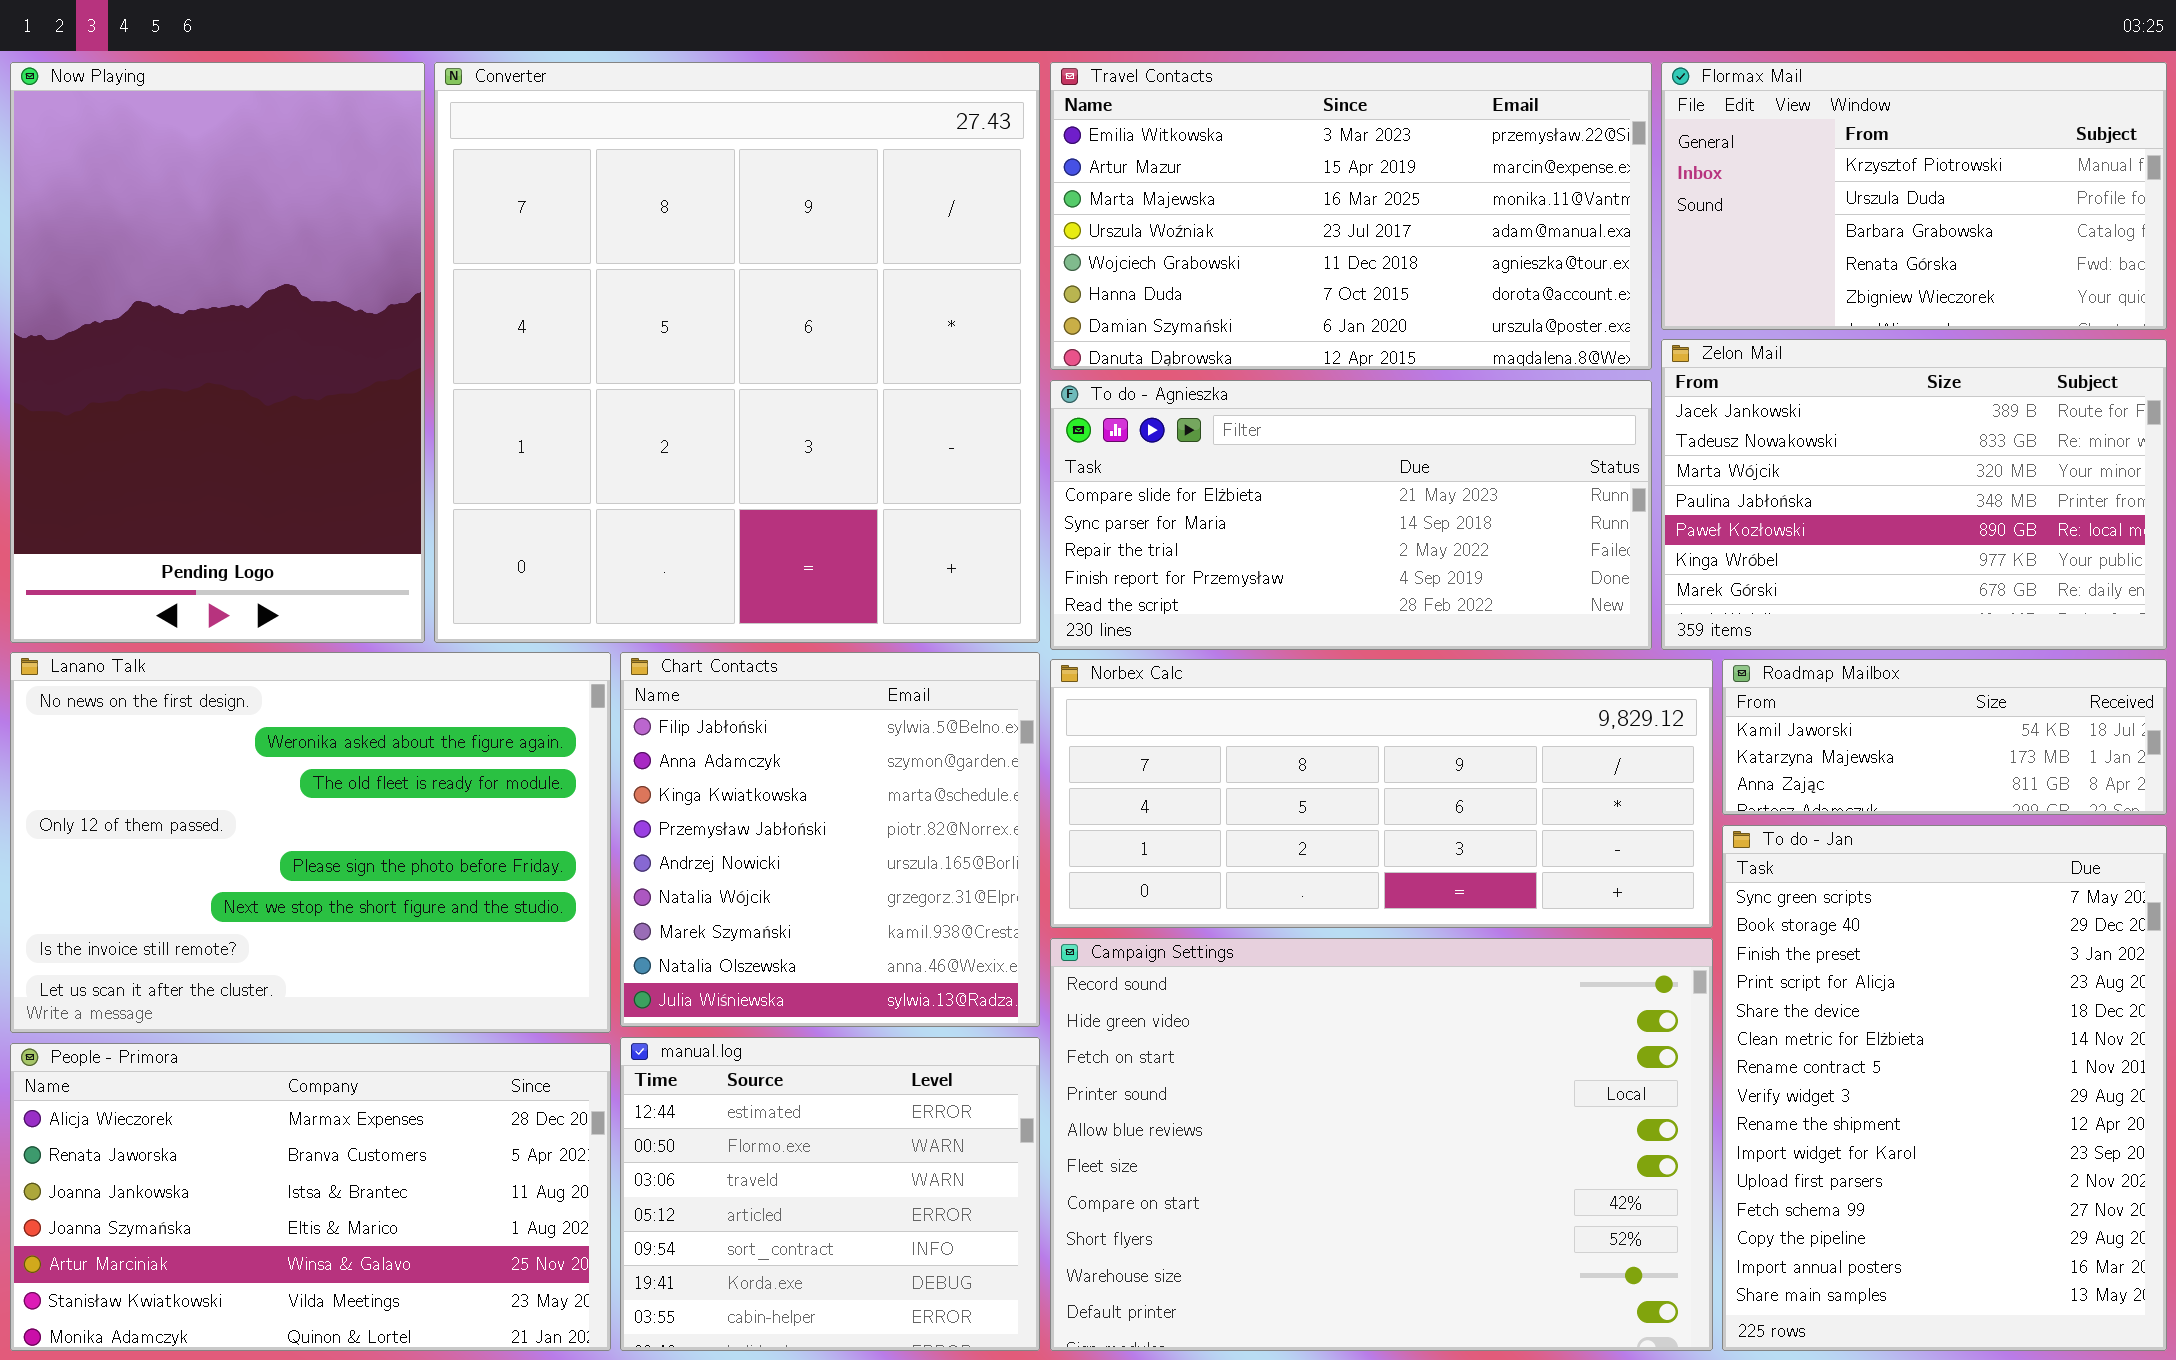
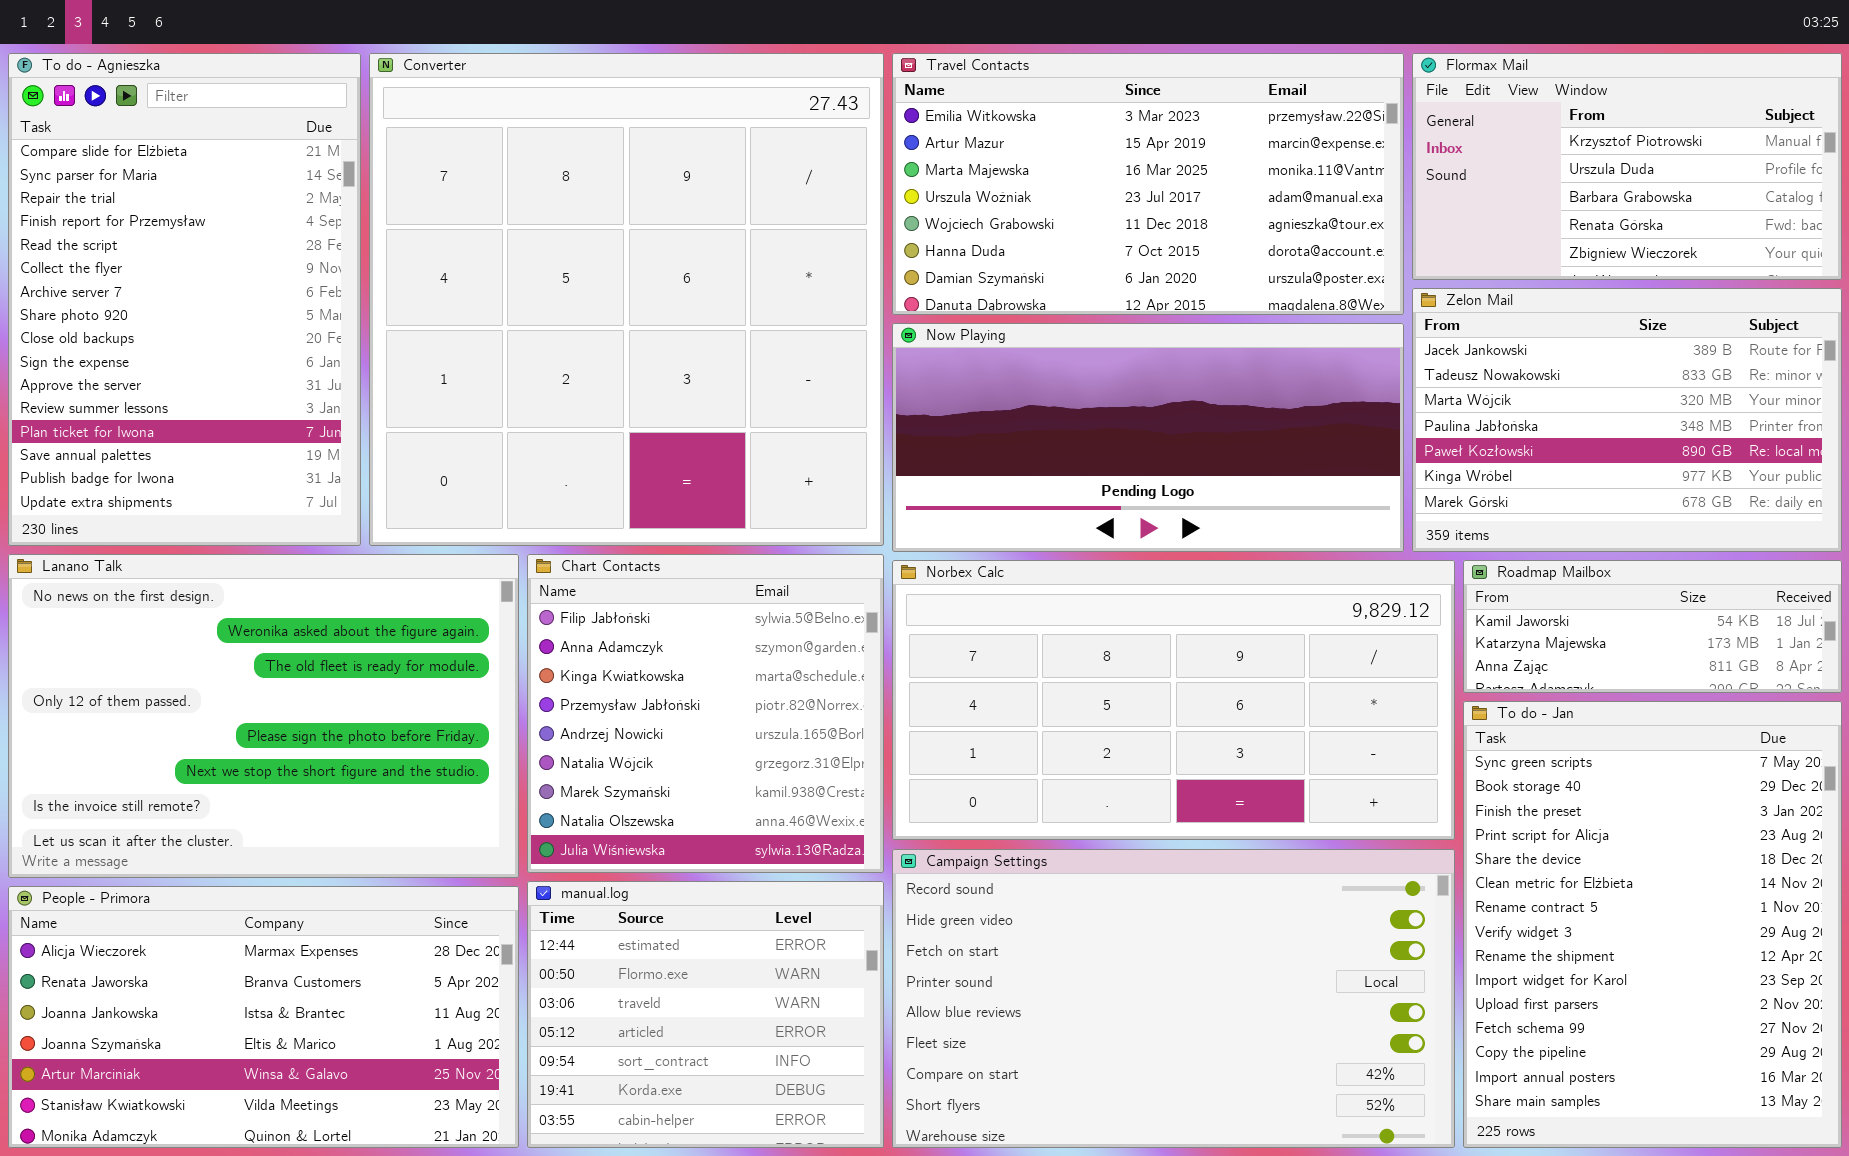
Now Playing: [10,62,425,643] -> [892,323,1404,552], moved, resized
To do - Agnieszka: [1050,380,1652,650] -> [8,53,361,546], moved, resized
Norbex Calc: [1050,659,1713,928] -> [892,560,1455,840], resized
Campaign Settings: [1050,938,1713,1351] -> [892,849,1455,1148], resized

